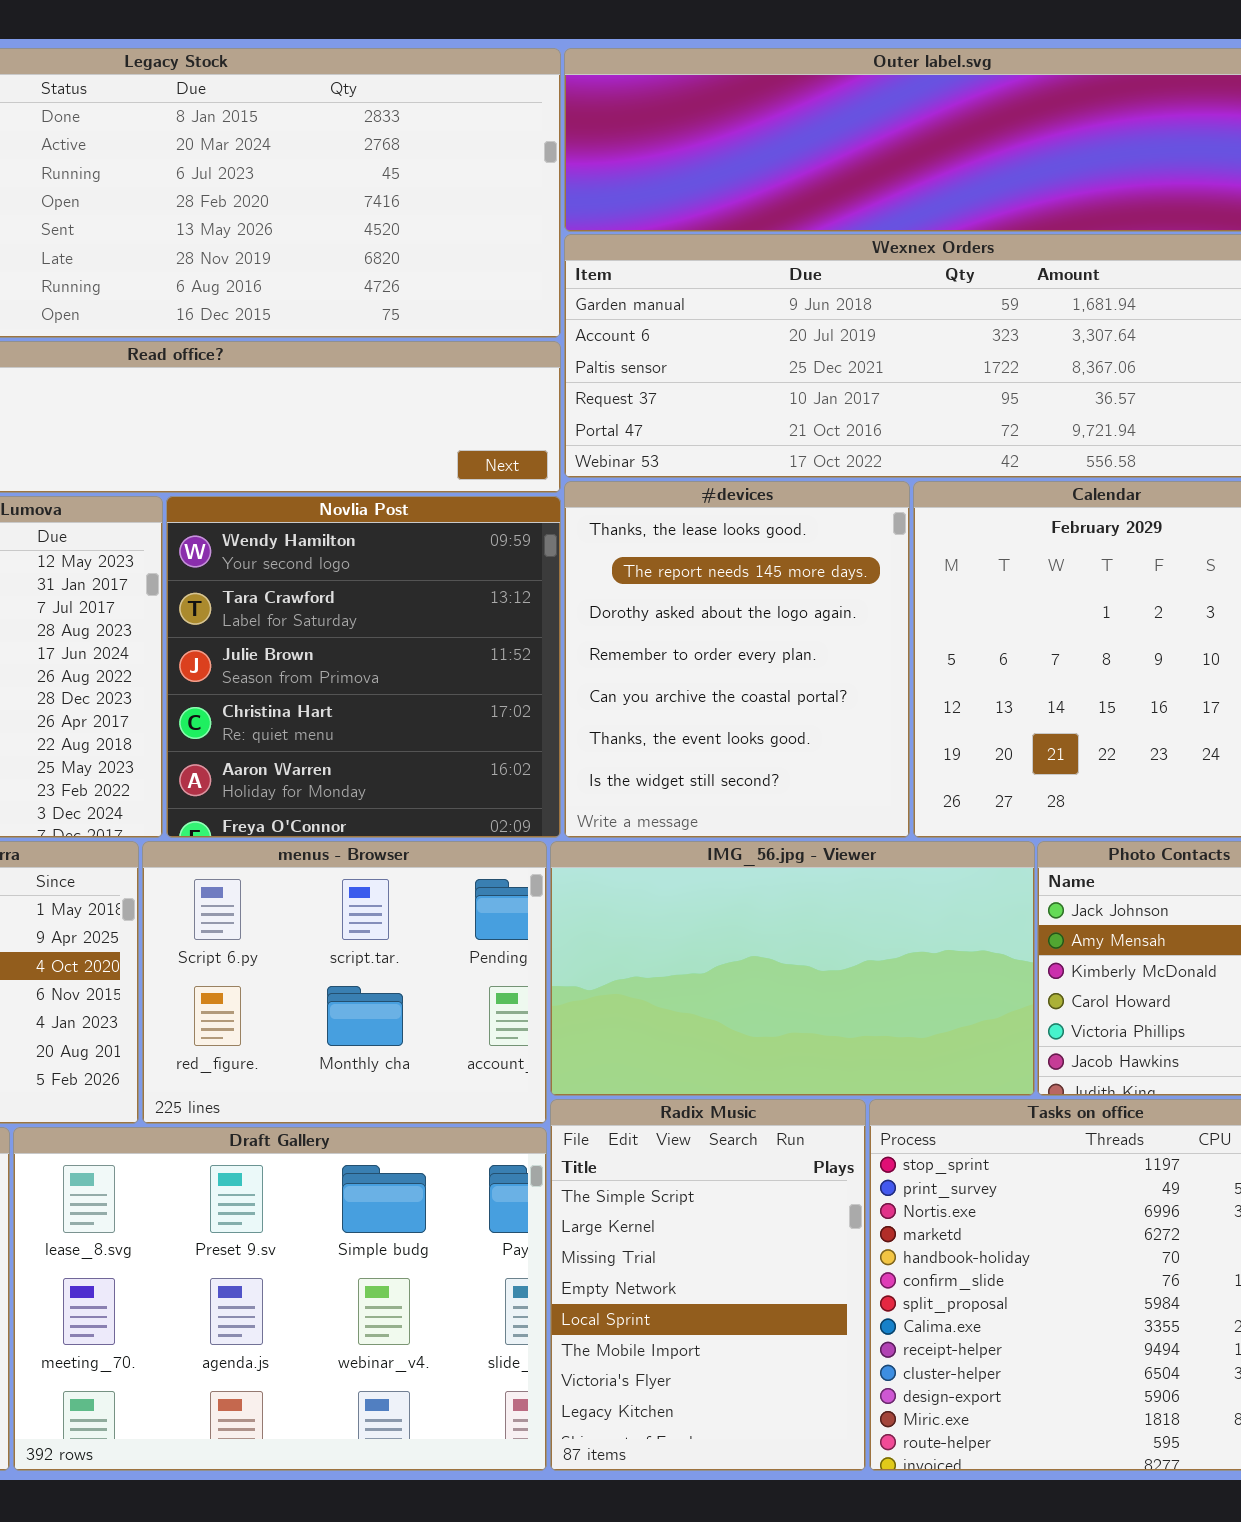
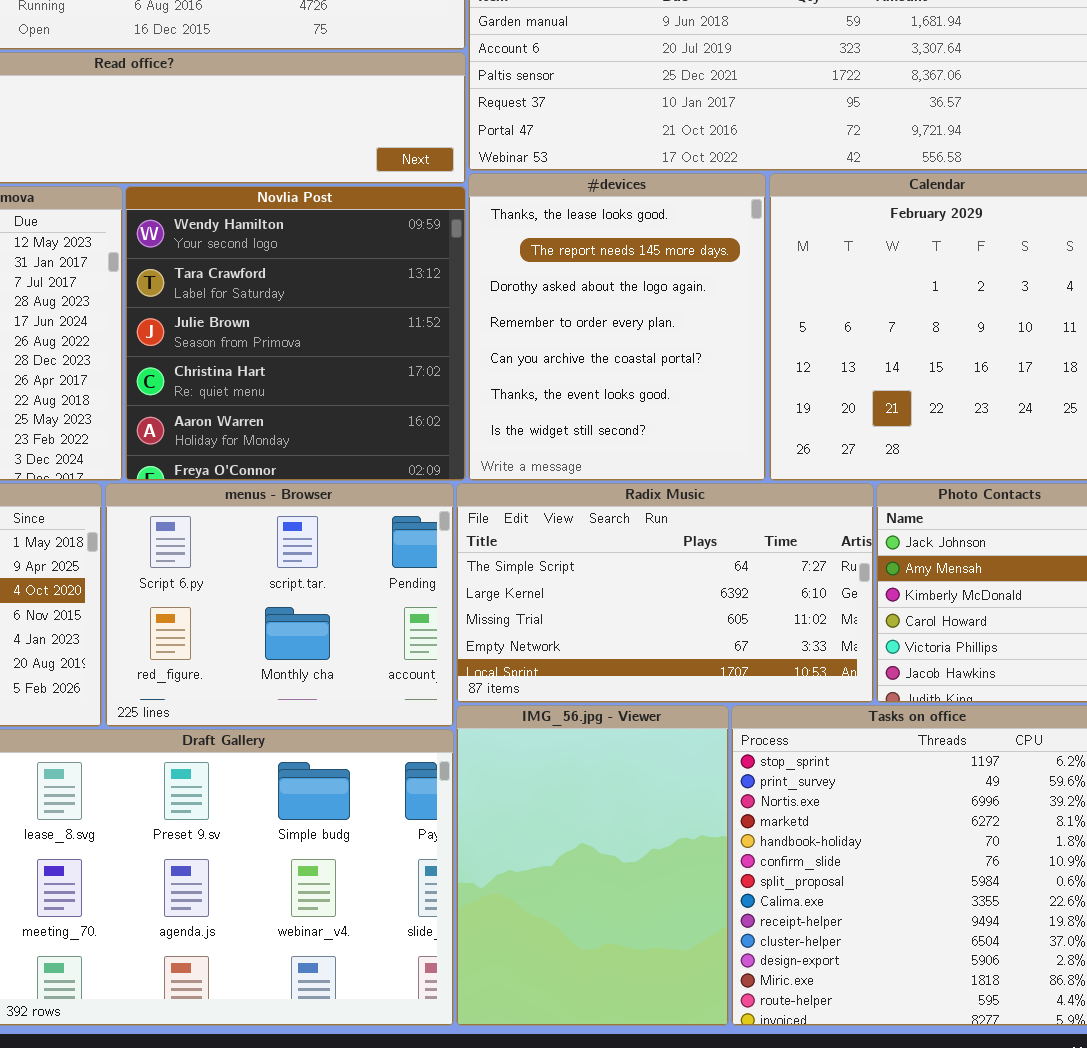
IMG_56.jpg - Viewer: [550,841,1035,1096] -> [456,705,729,1026], moved, resized
Radix Music: [550,1099,866,1471] -> [456,483,874,703], moved, resized

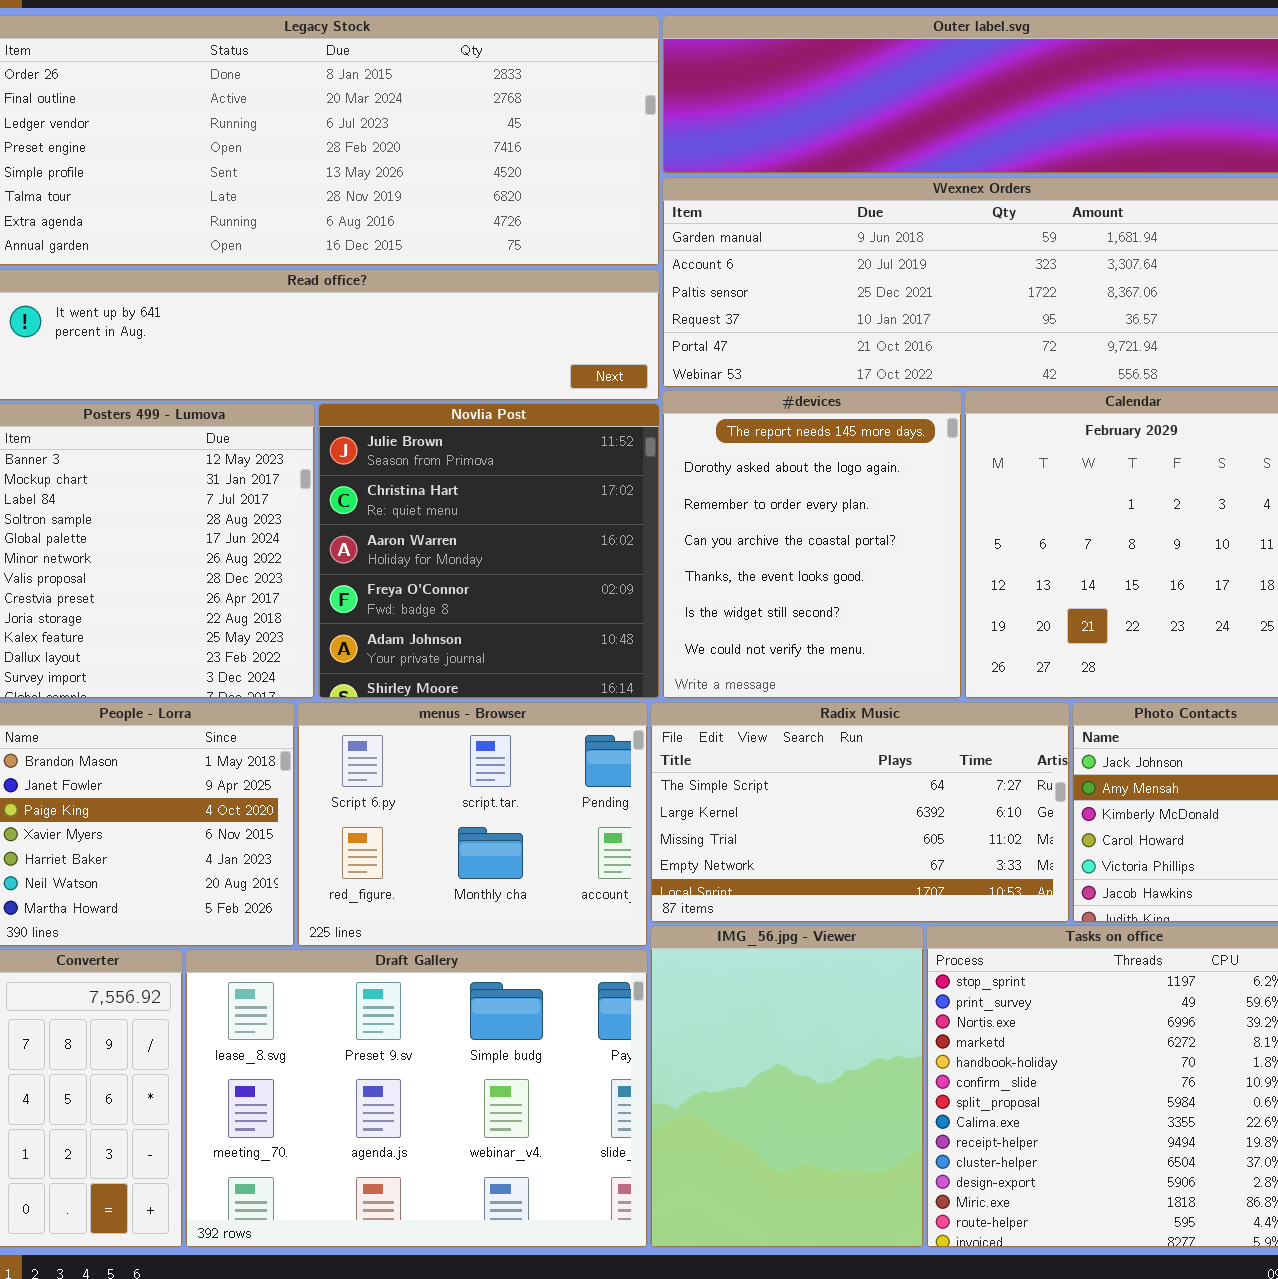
#devices: [468,173,766,481] -> [662,390,962,699], scrolled down 1 row
Novlia Post: [125,186,466,481] -> [318,403,660,699], scrolled down 2 rows

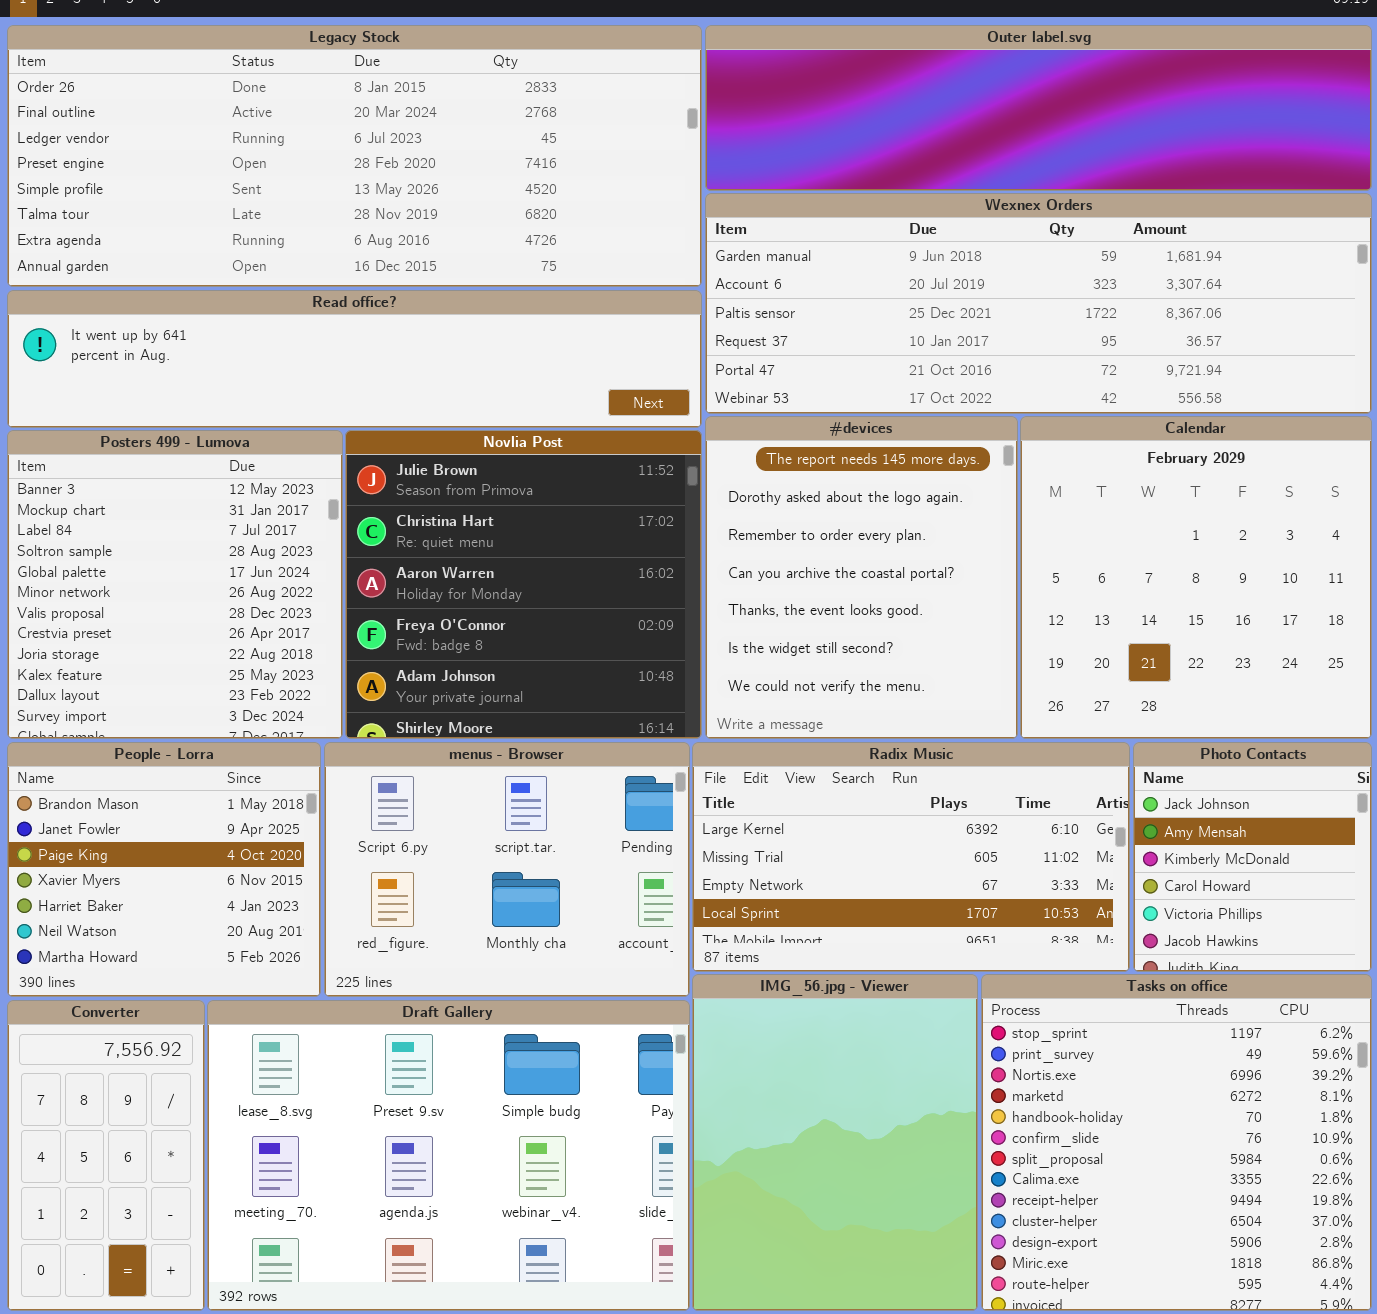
Radix Music: [650,702,1070,923] -> [692,742,1130,972], scrolled down 1 row

